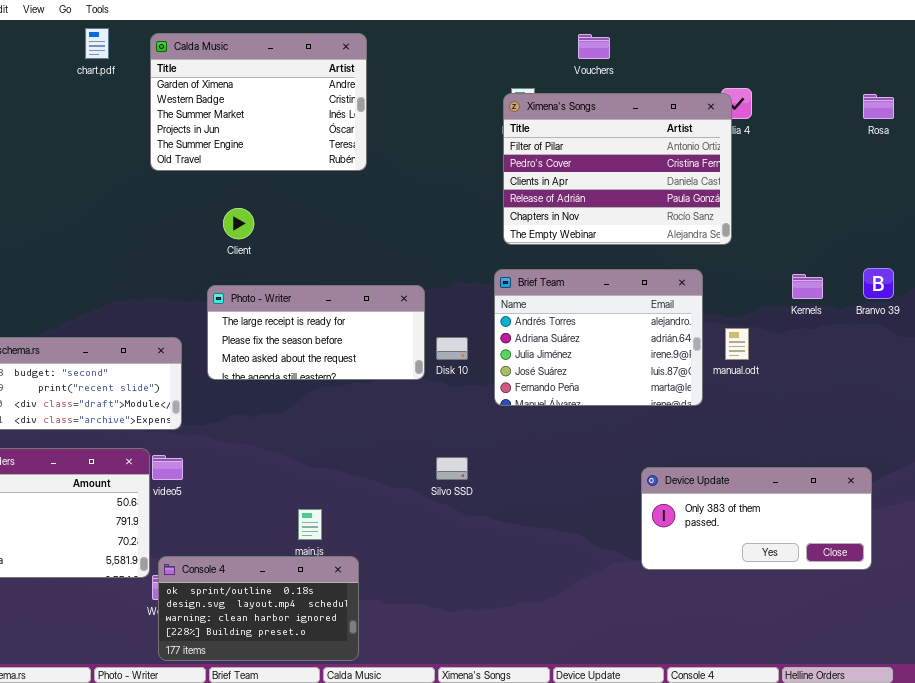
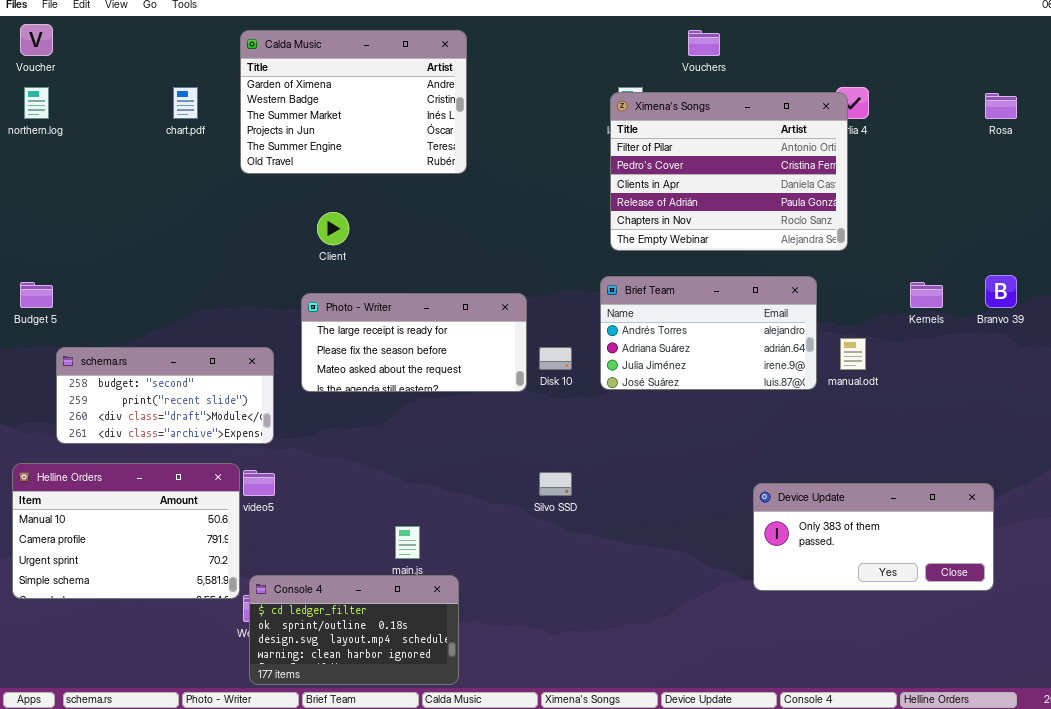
chart.pdf: [85,28,109,59] -> [173,87,198,119], moved
Brief Team: [494,269,703,406] -> [600,276,817,390], resized
Console 4: [158,556,359,661] -> [249,575,459,685], scrolled up 1 row

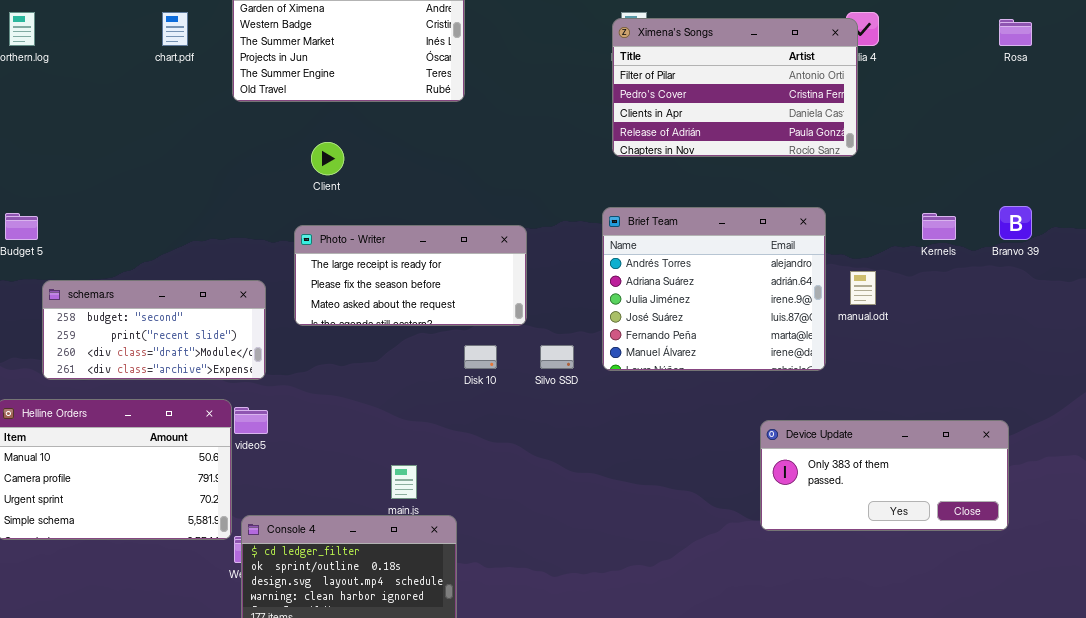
Ximena's Songs: [610,92,848,251] -> [612,18,858,157], resized
Brief Team: [600,276,817,390] -> [602,207,826,371], resized
Disk 10: [539,347,572,370] -> [464,345,497,369], moved
Silvo SSD: [539,472,572,496] -> [540,345,574,369], moved

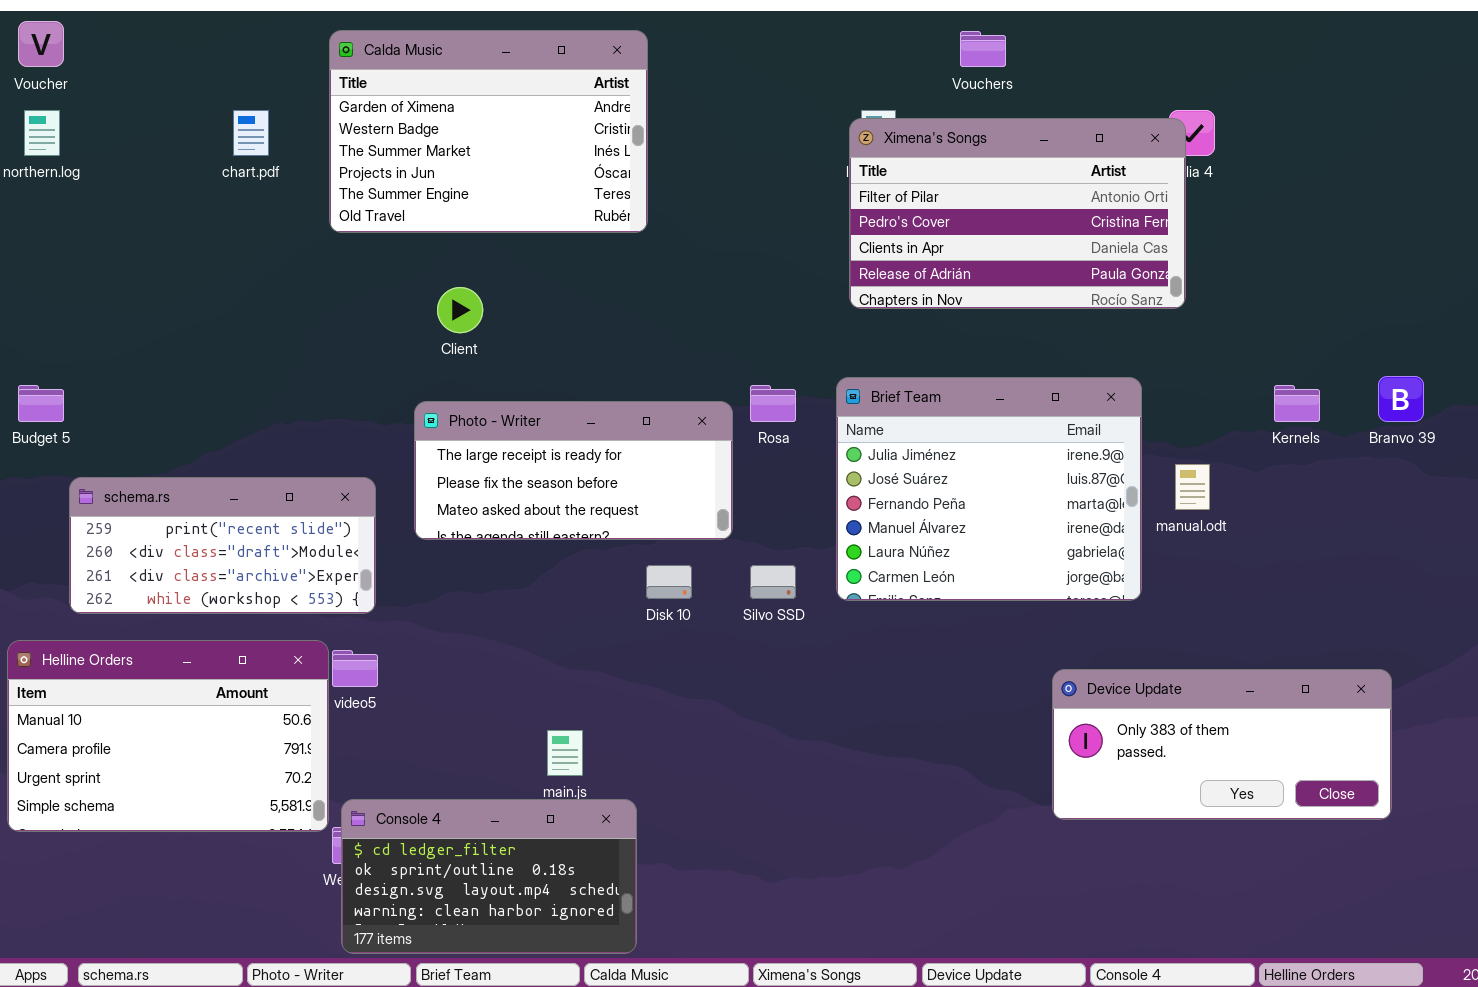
Rosa: [999,19,1032,46] -> [750,385,796,422], moved
Brief Team: [602,207,826,371] -> [836,377,1142,601], scrolled down 2 rows
schema.rs: [42,280,266,380] -> [69,477,376,614], scrolled down 1 row

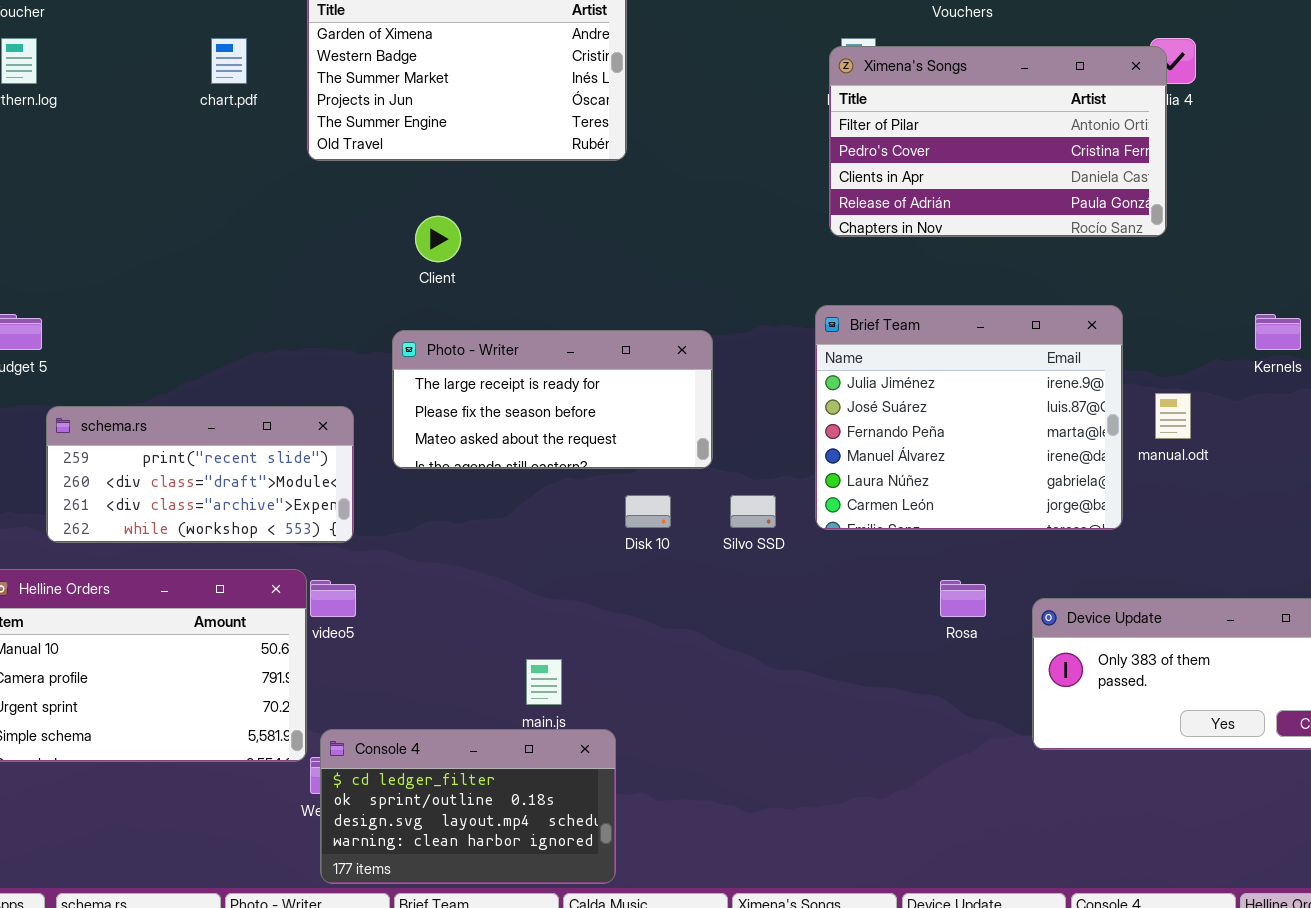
Rosa: [750,385,796,422] -> [940,580,986,617], moved

